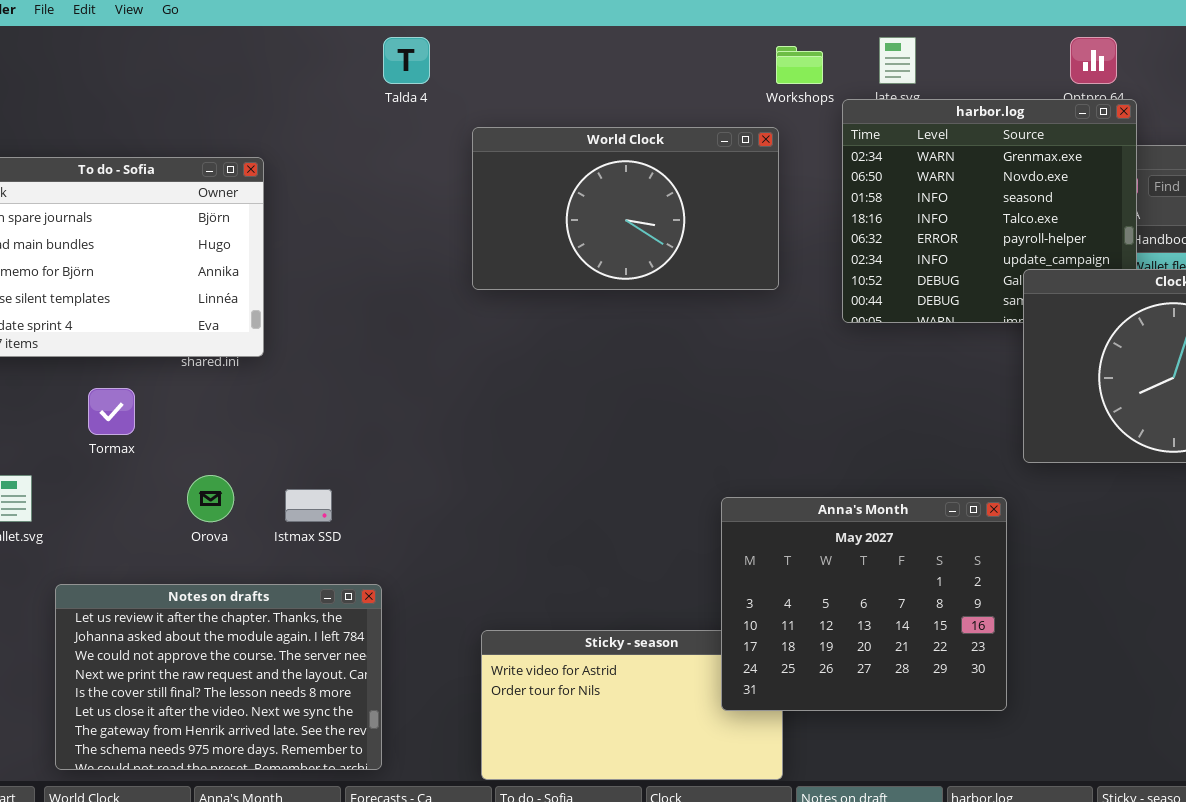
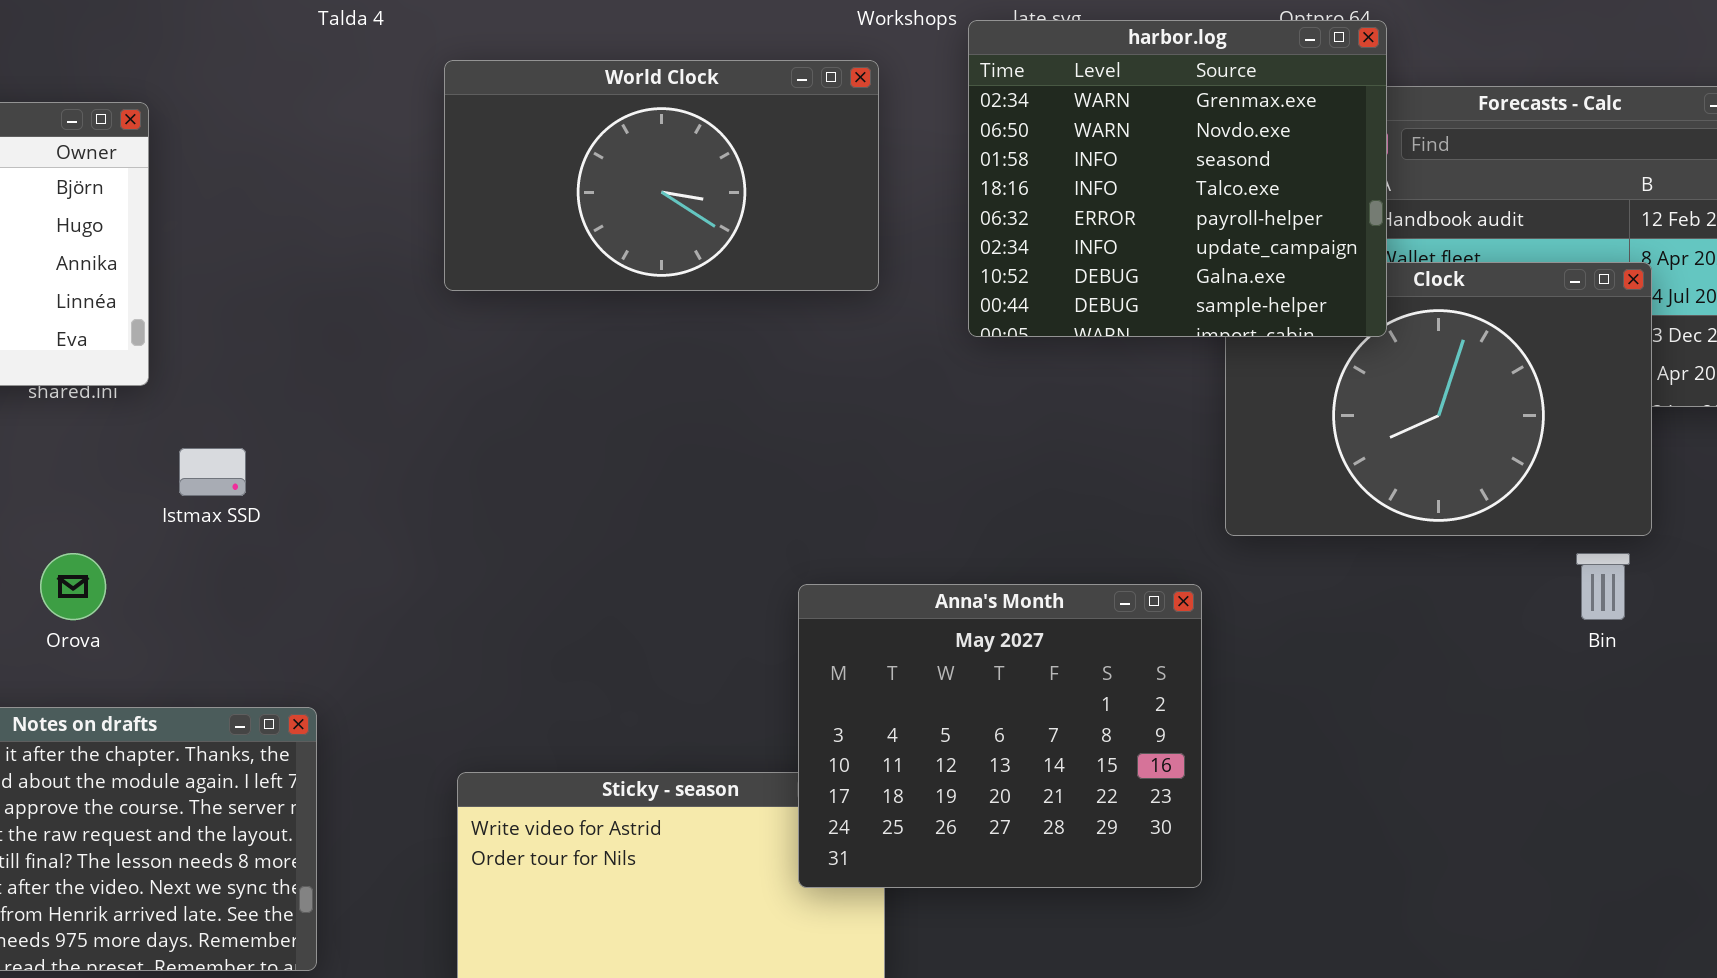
harbor.log: [842,99,1137,323] -> [968,20,1387,337], raised
Istmax SSD: [285,489,332,522] -> [179,448,246,496], moved

